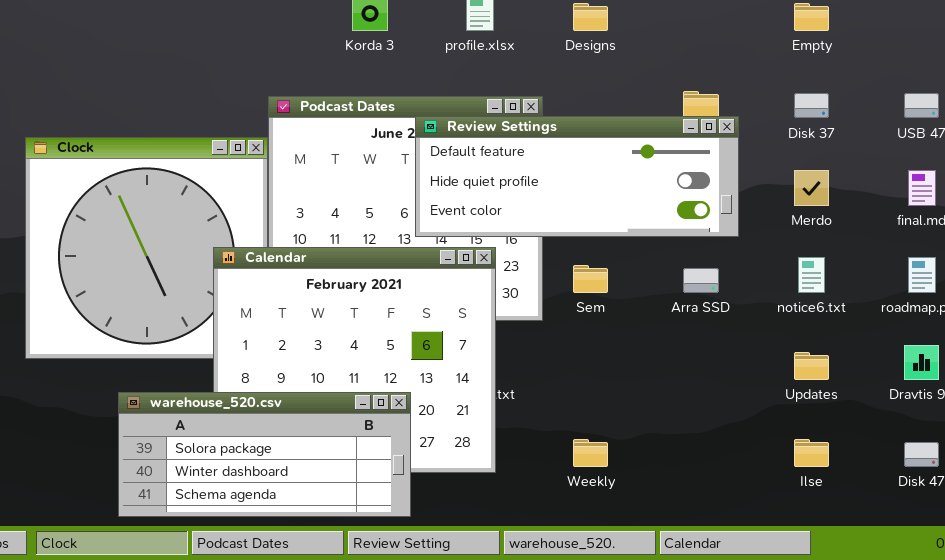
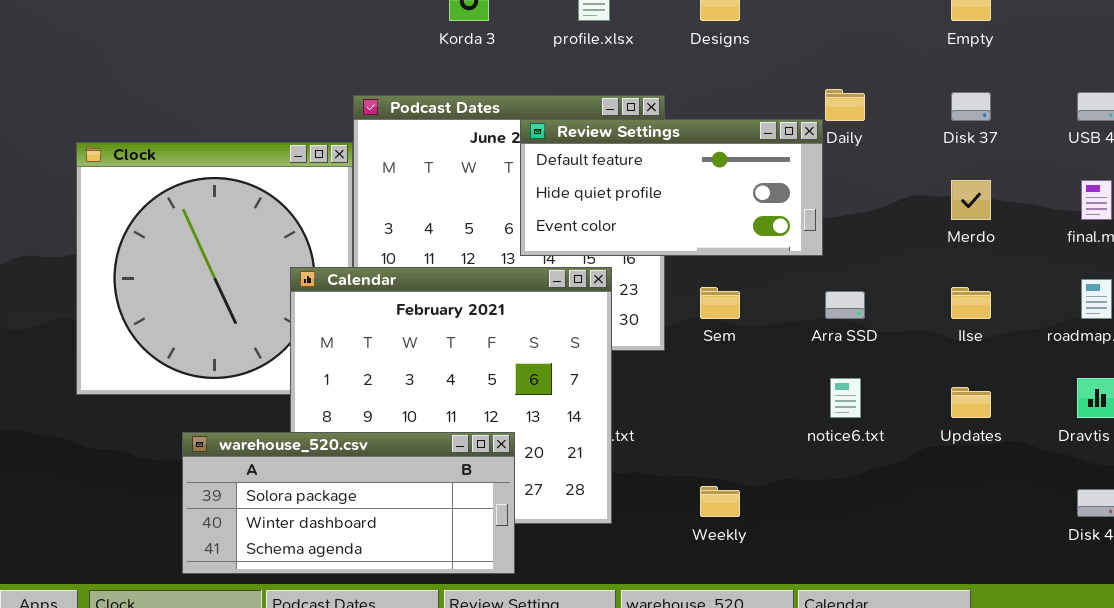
Review Settings: [415,116,739,237] -> [520,119,823,256], resized
notice6.txt: [798,257,825,293] -> [830,378,861,418], moved
Ilse: [794,439,829,467] -> [951,287,991,319], moved

